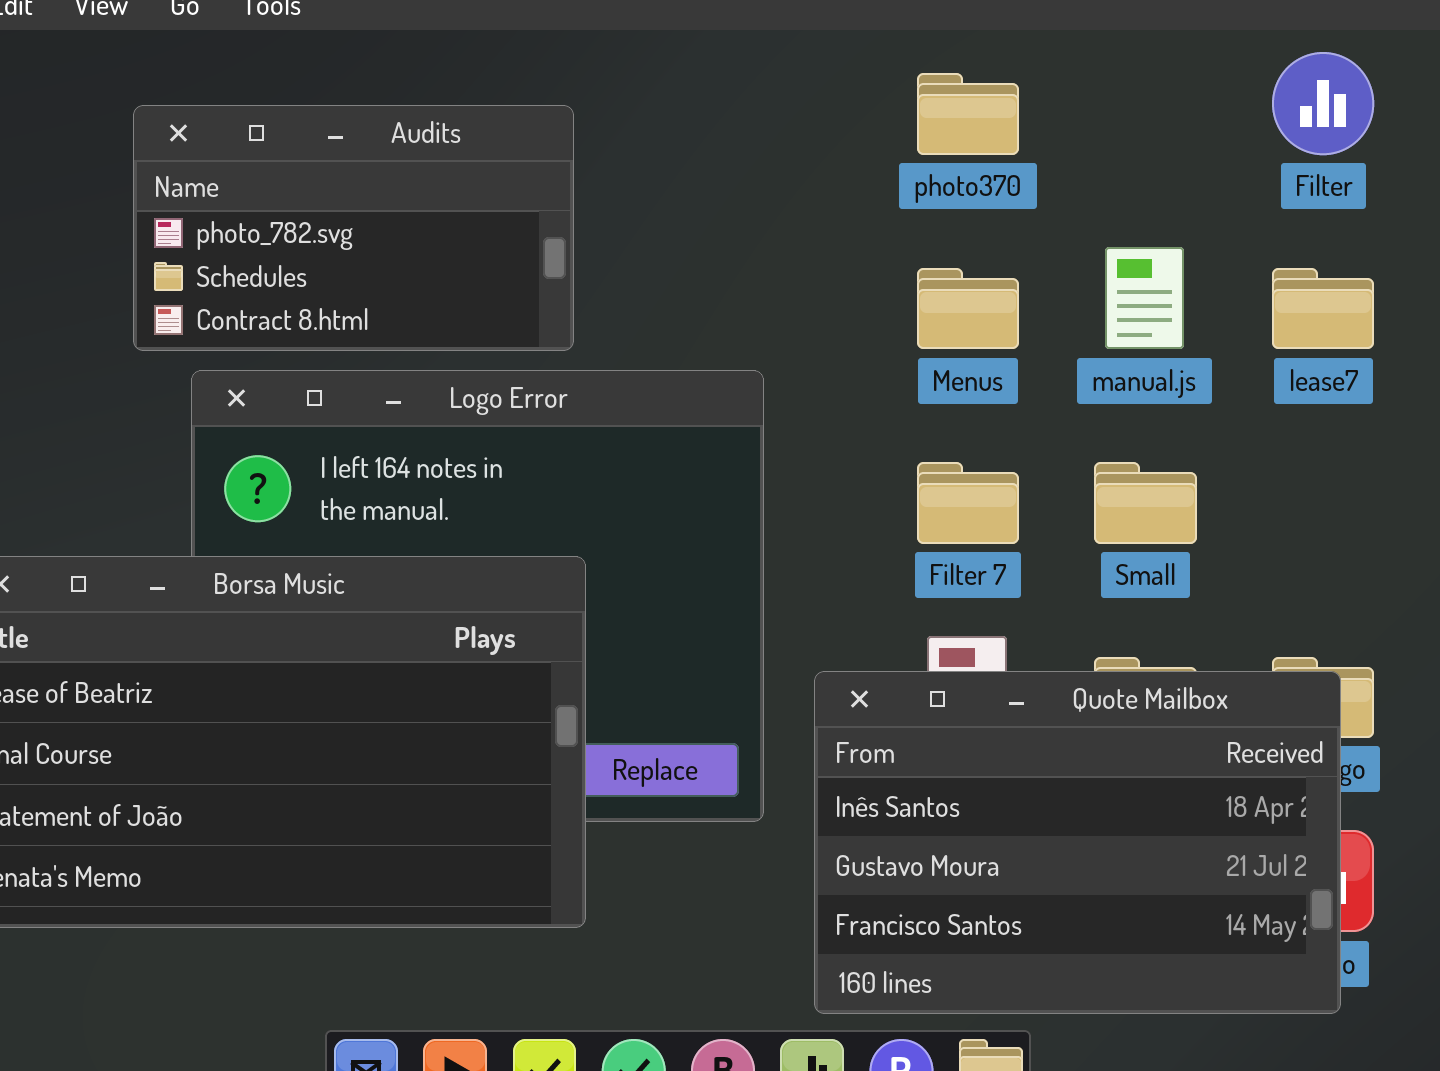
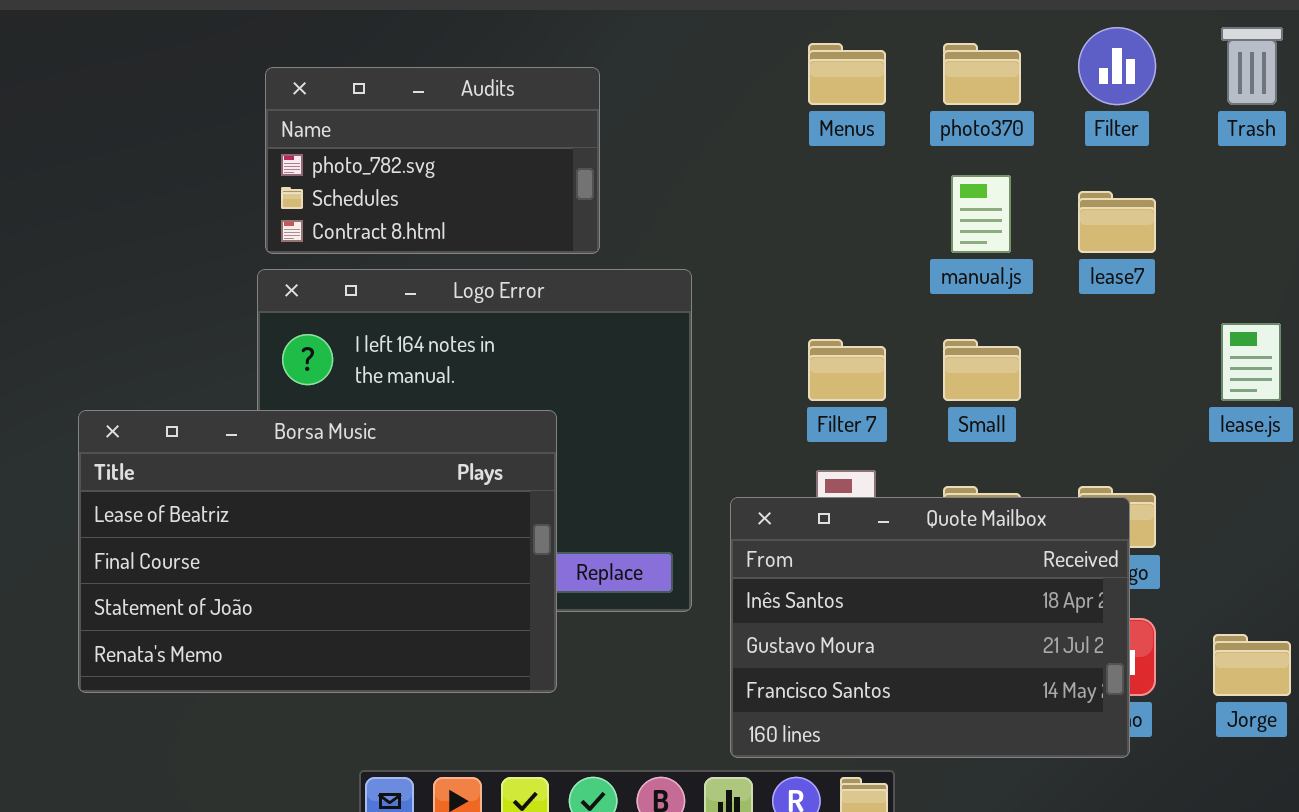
photo370: [917,73,1019,155] -> [943,43,1021,105], moved
Audits: [133,105,574,351] -> [265,67,600,254], moved
Menus: [917,268,1019,349] -> [808,43,886,105], moved

